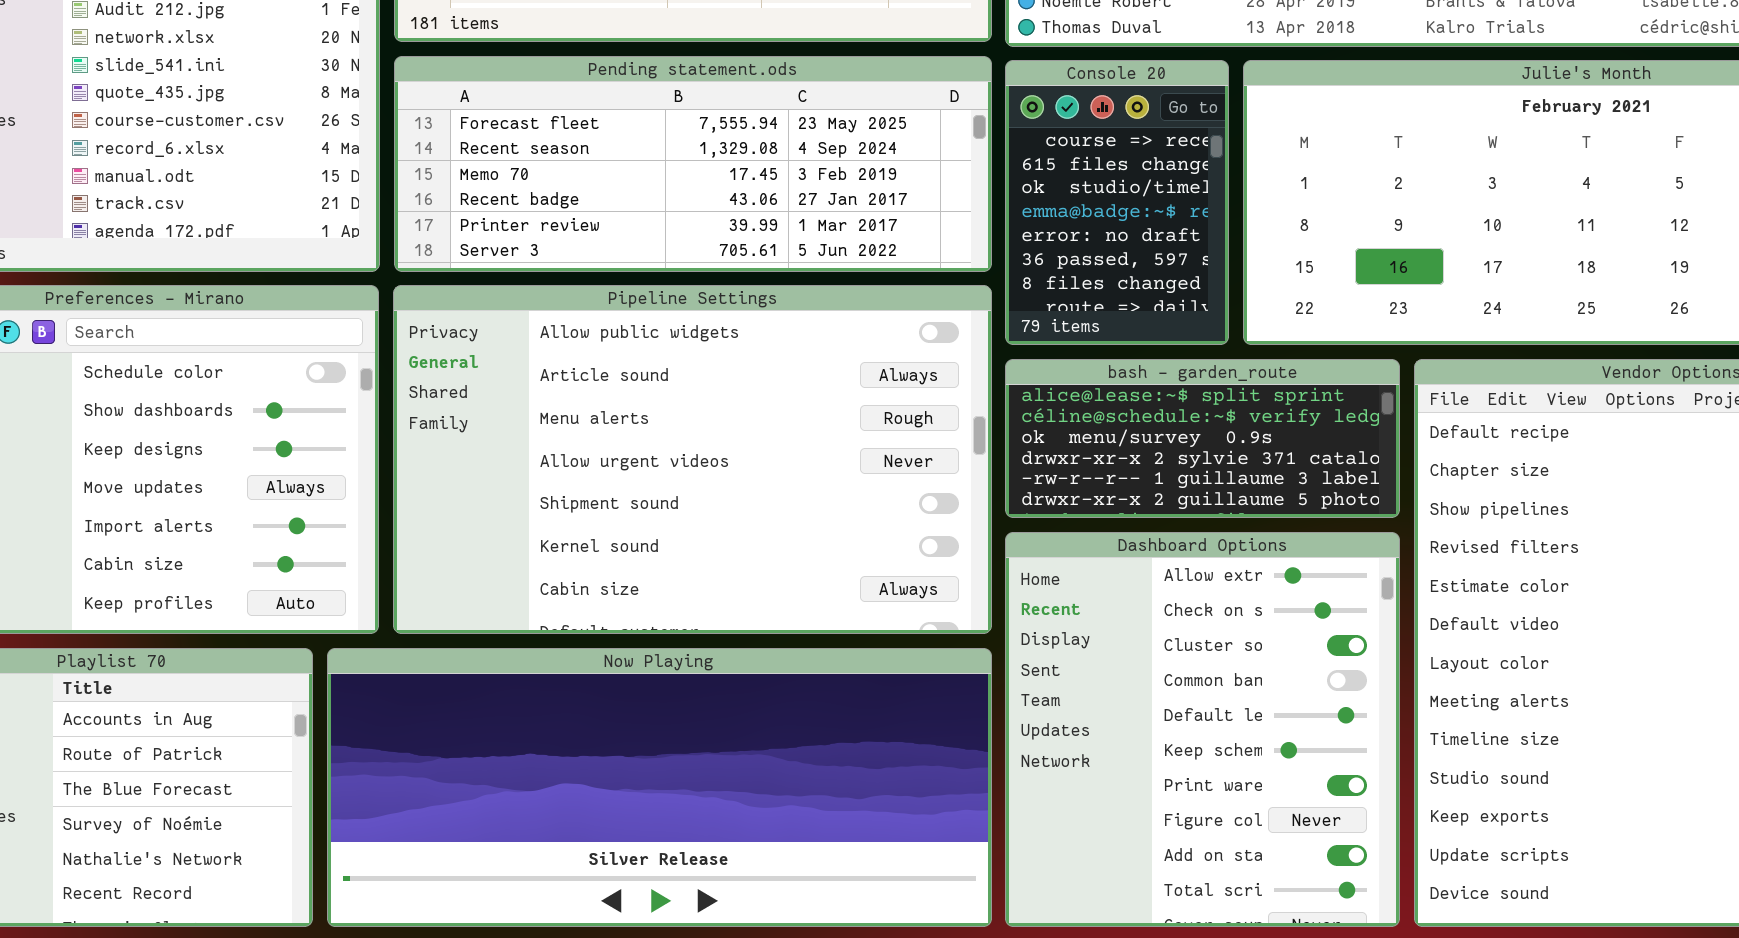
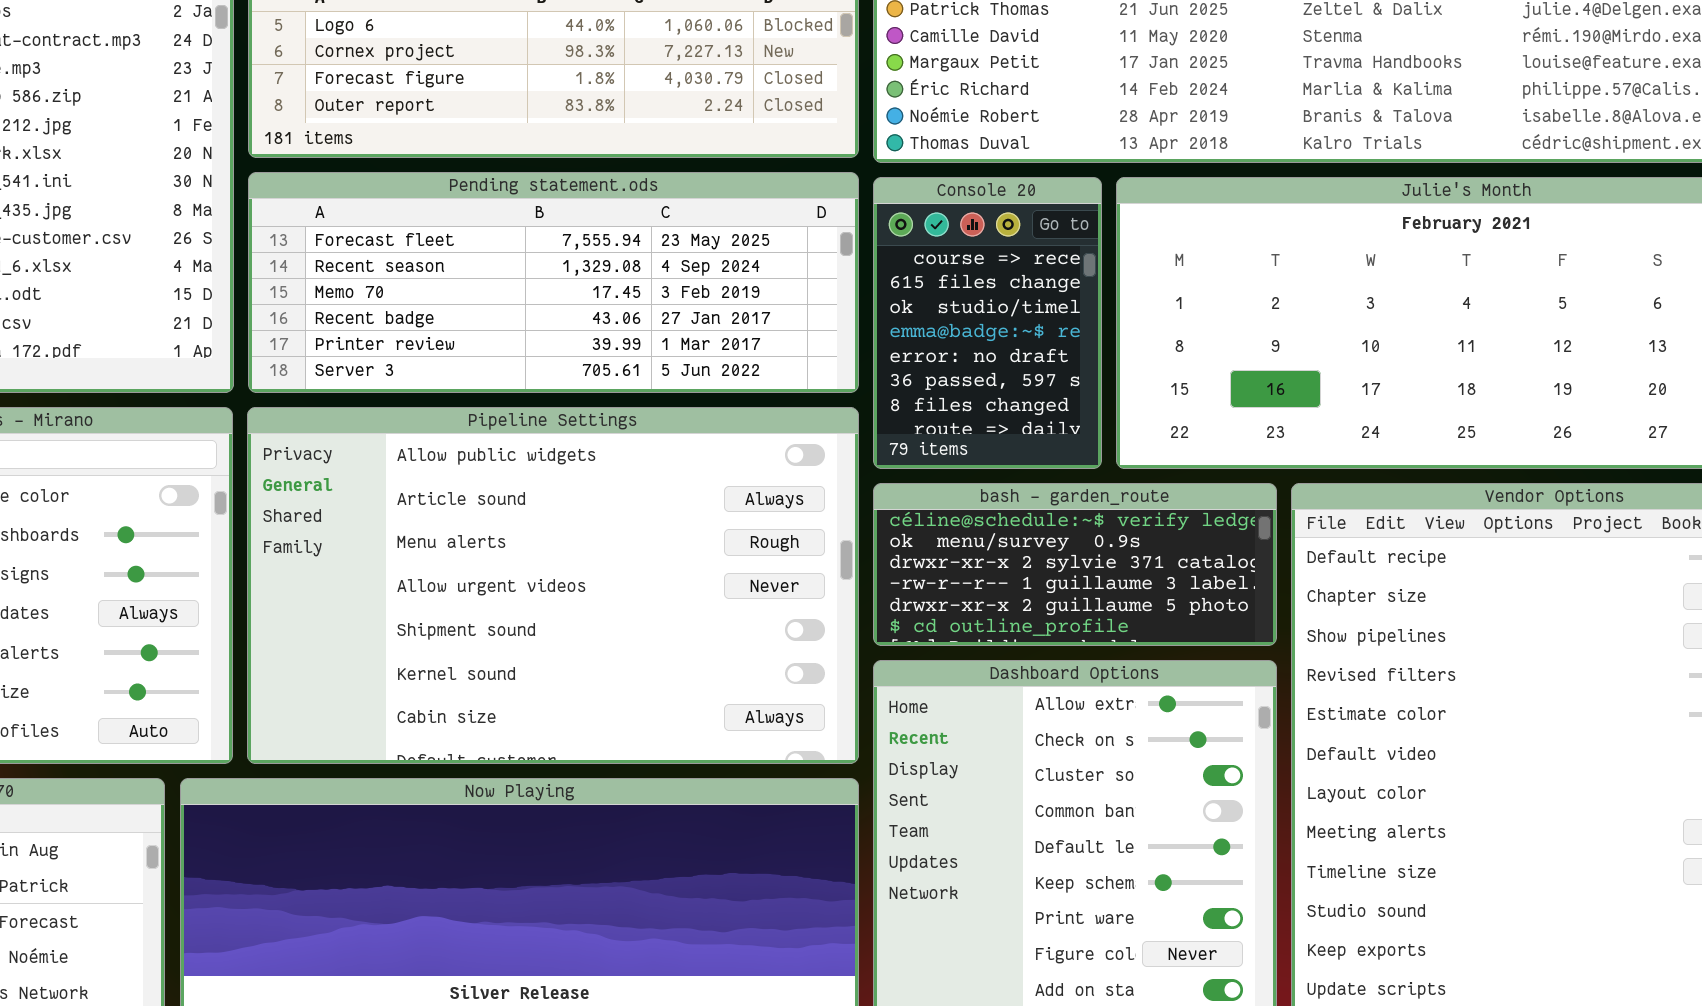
bash - garden_route: [1005,359,1400,518] -> [873,483,1277,646], scrolled down 1 row

